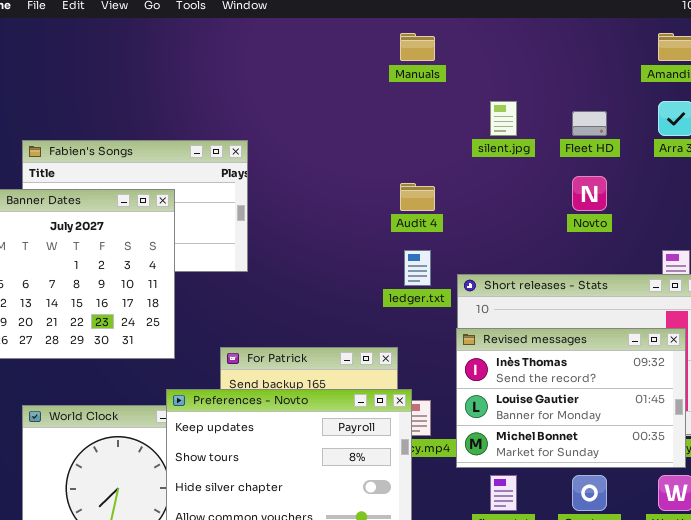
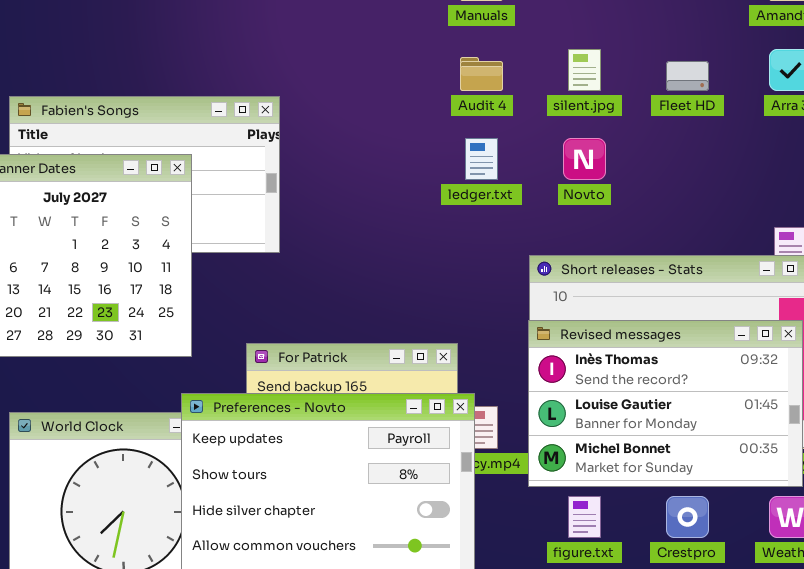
Novto: [572,176,607,211] -> [563,138,606,180], moved
Audit 4: [400,183,435,211] -> [460,57,503,91], moved
ledger.txt: [404,250,431,286] -> [465,138,498,180], moved

